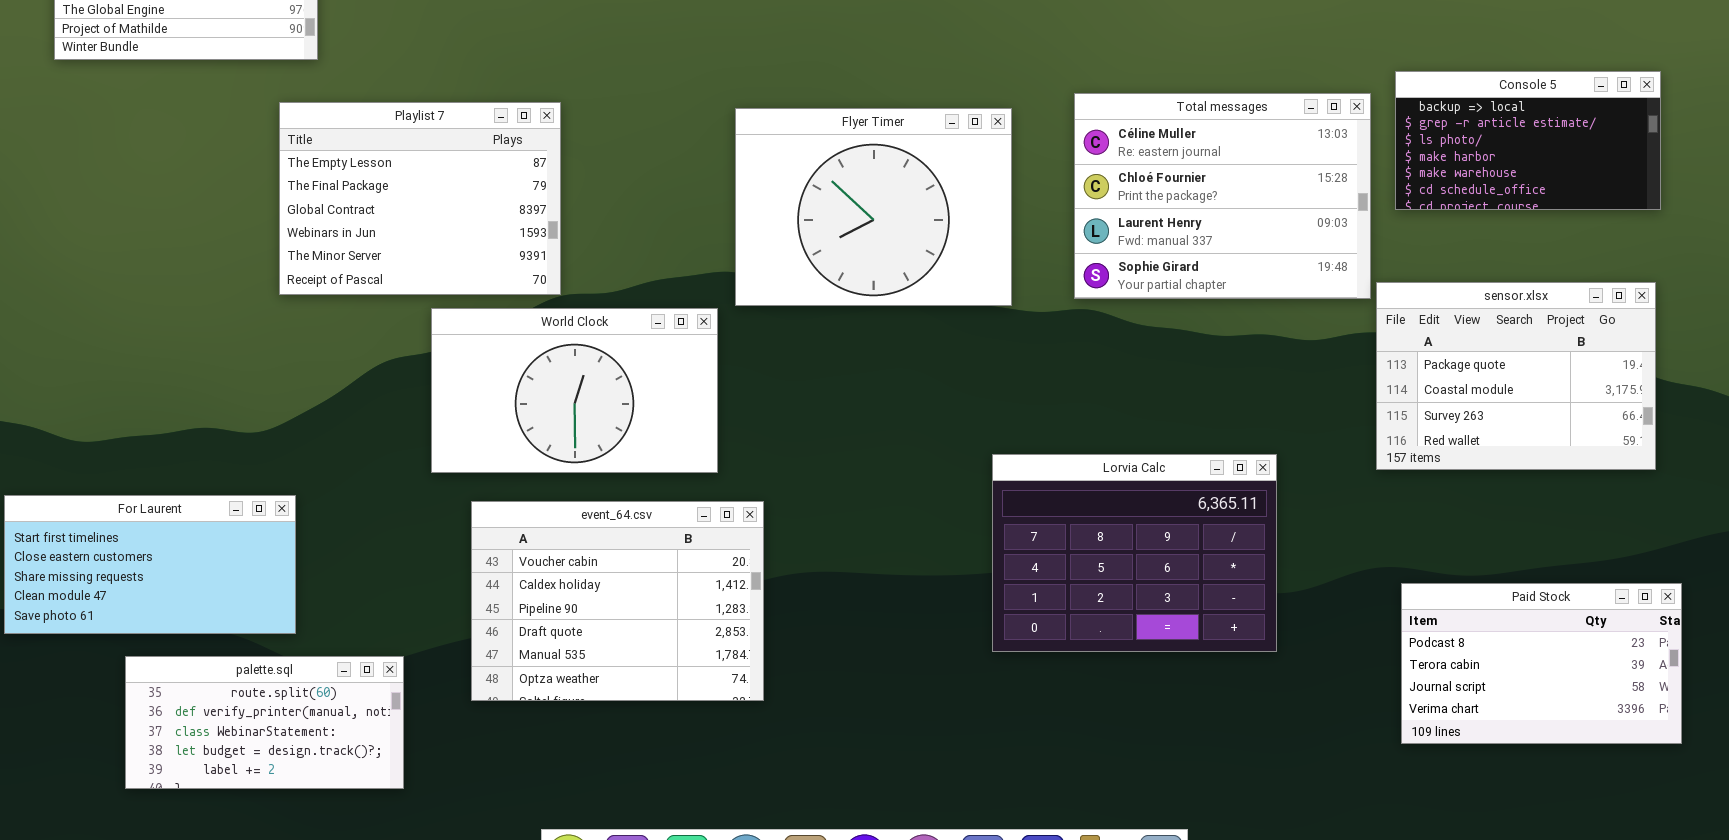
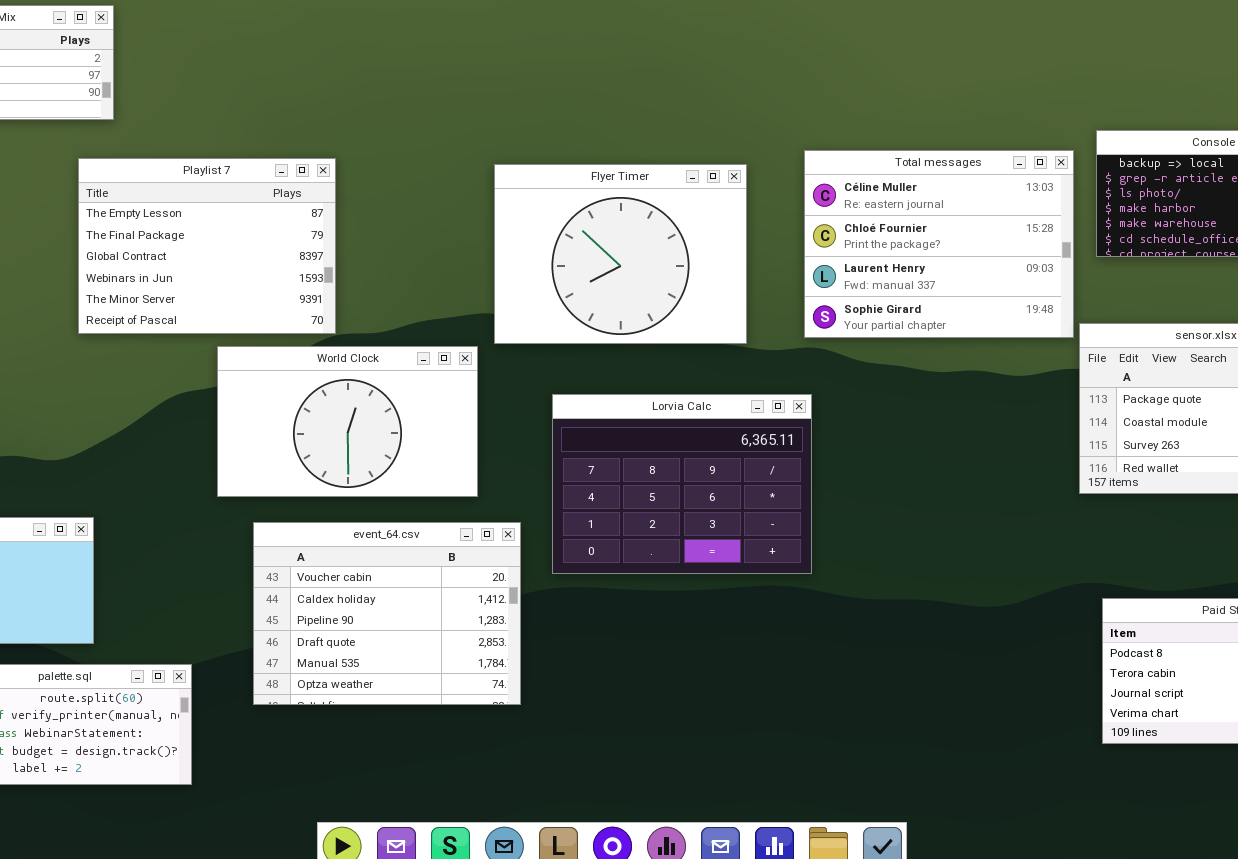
Lorvia Calc: [992,454,1277,652] -> [552,394,812,574], moved

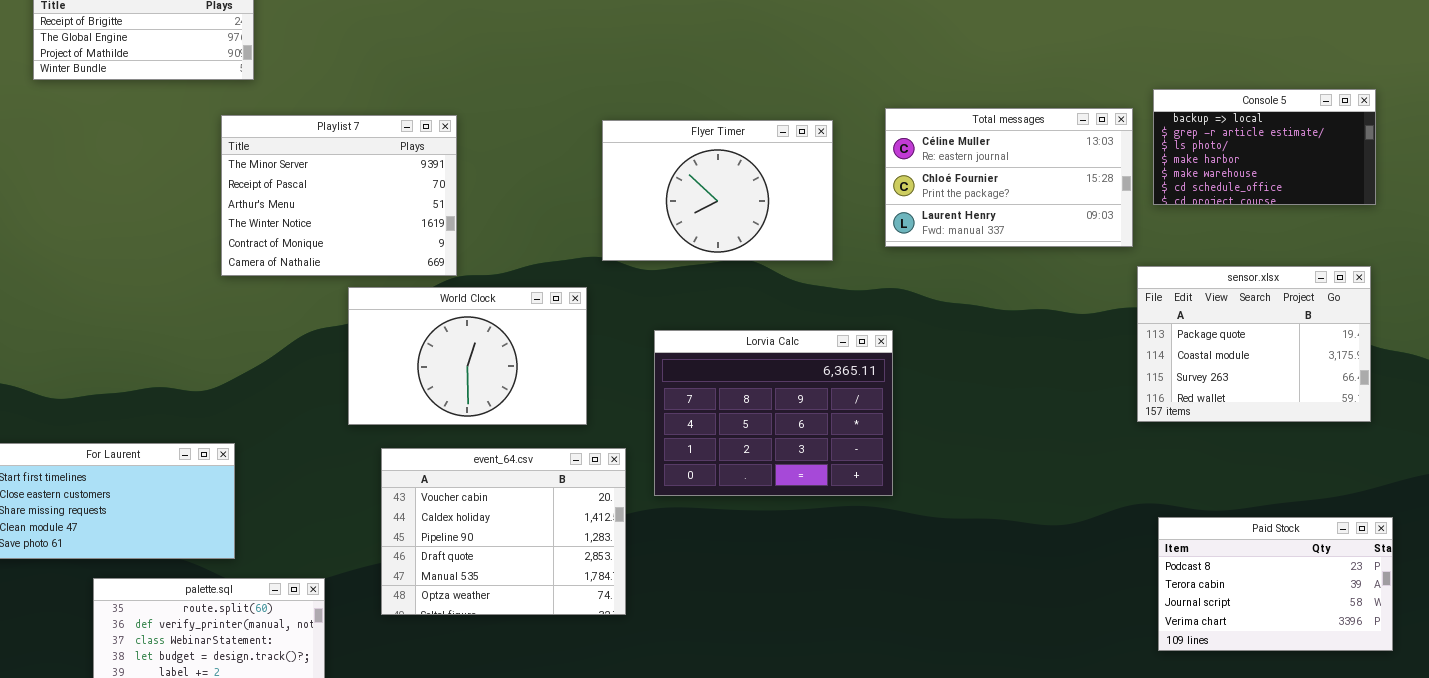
Total messages: [804,150,1074,338] -> [885,108,1133,247], resized
Playlist 7: [78,158,336,334] -> [221,115,457,276], scrolled down 4 rows
Flyer Timer: [494,164,747,344] -> [602,120,833,261], resized

